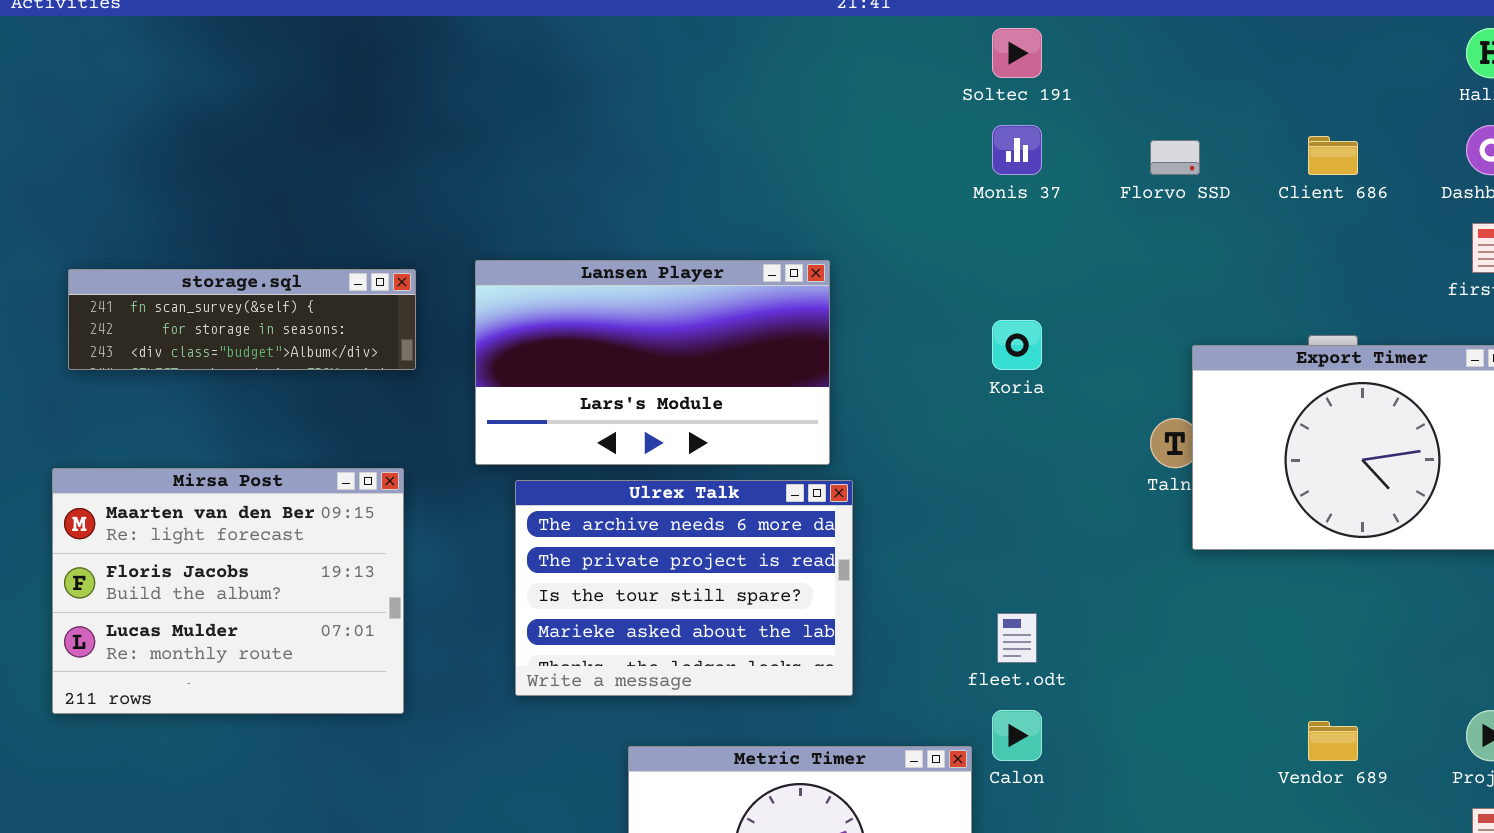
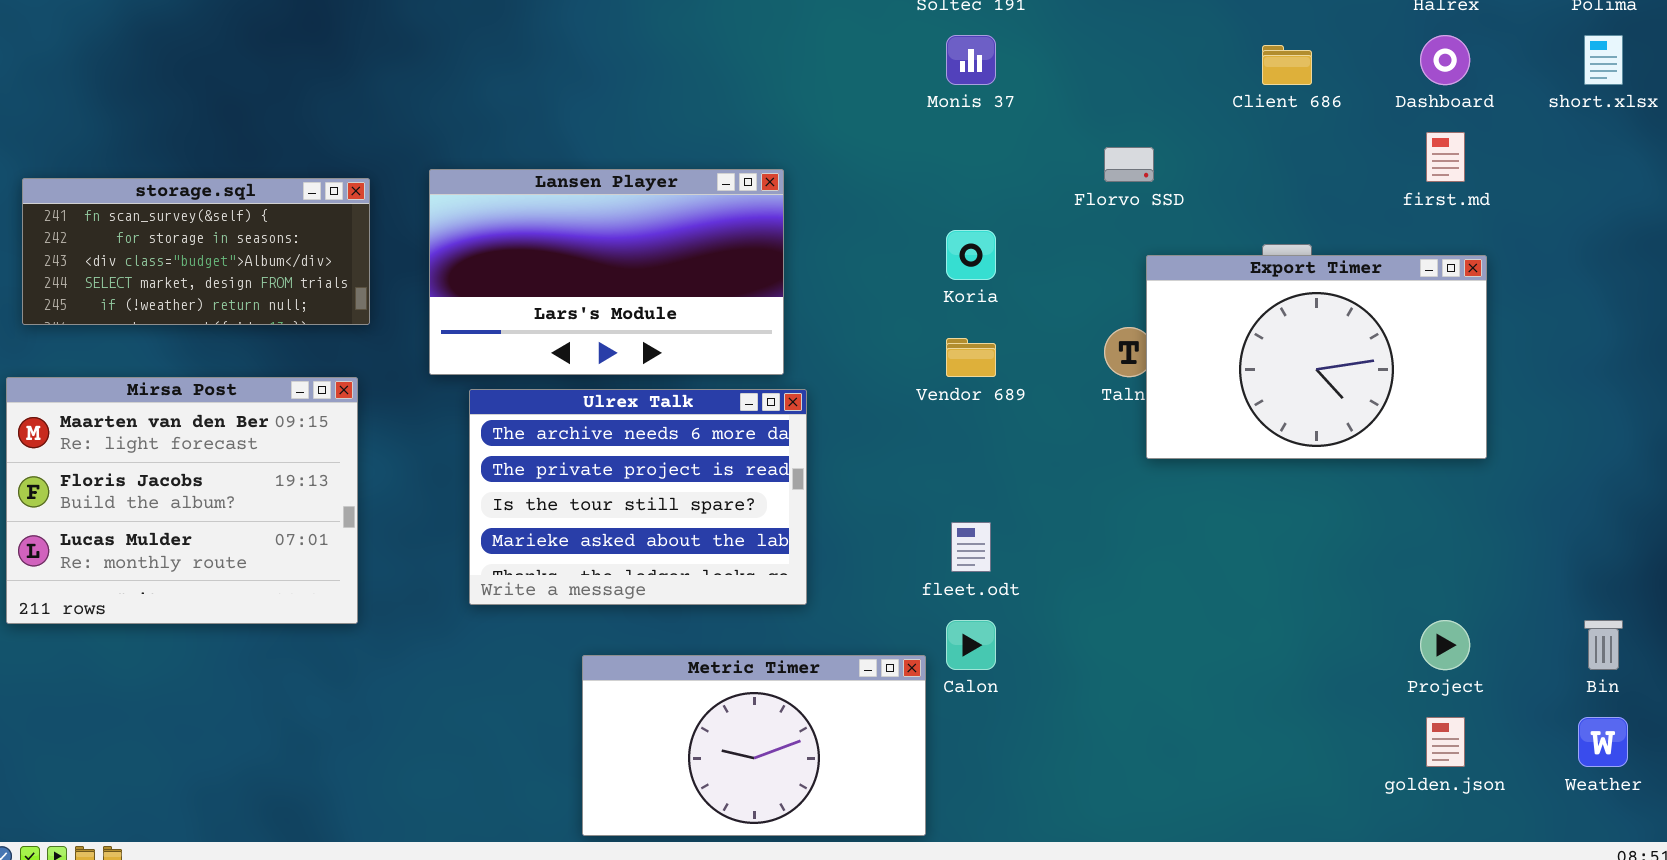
Florvo SSD: [1150,140,1200,175] -> [1104,147,1154,182], moved
storage.sql: [68,269,416,370] -> [22,178,370,325], resized
Vendor 689: [1308,721,1358,761] -> [946,338,996,377], moved

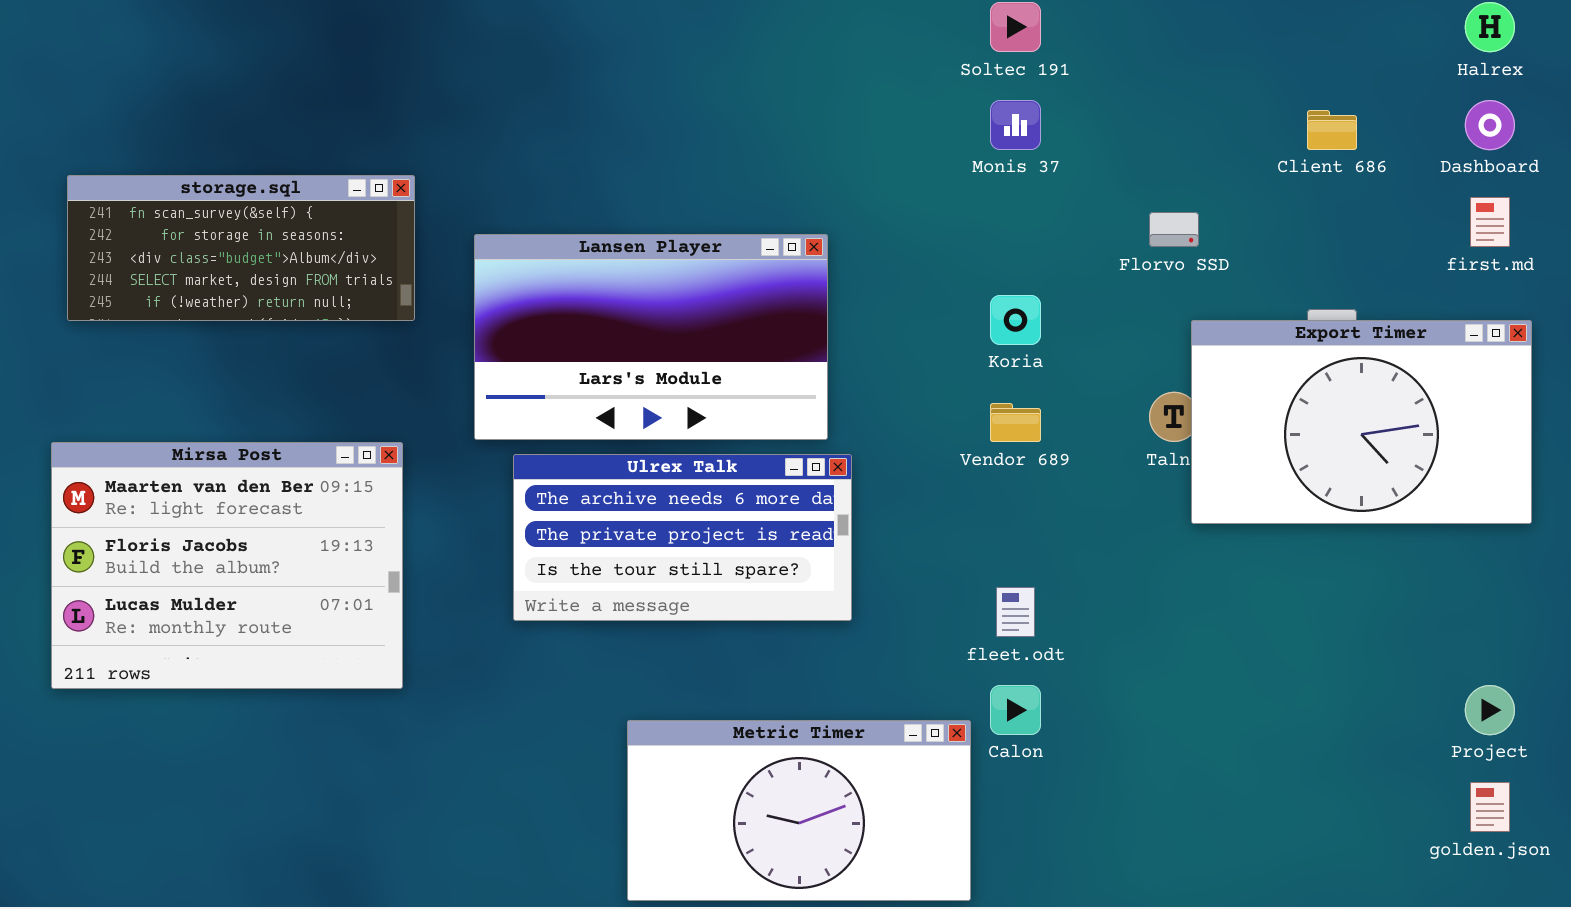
storage.sql: [22,178,370,325] -> [67,175,415,321], moved
Ulrex Talk: [469,389,807,605] -> [513,454,852,621], resized

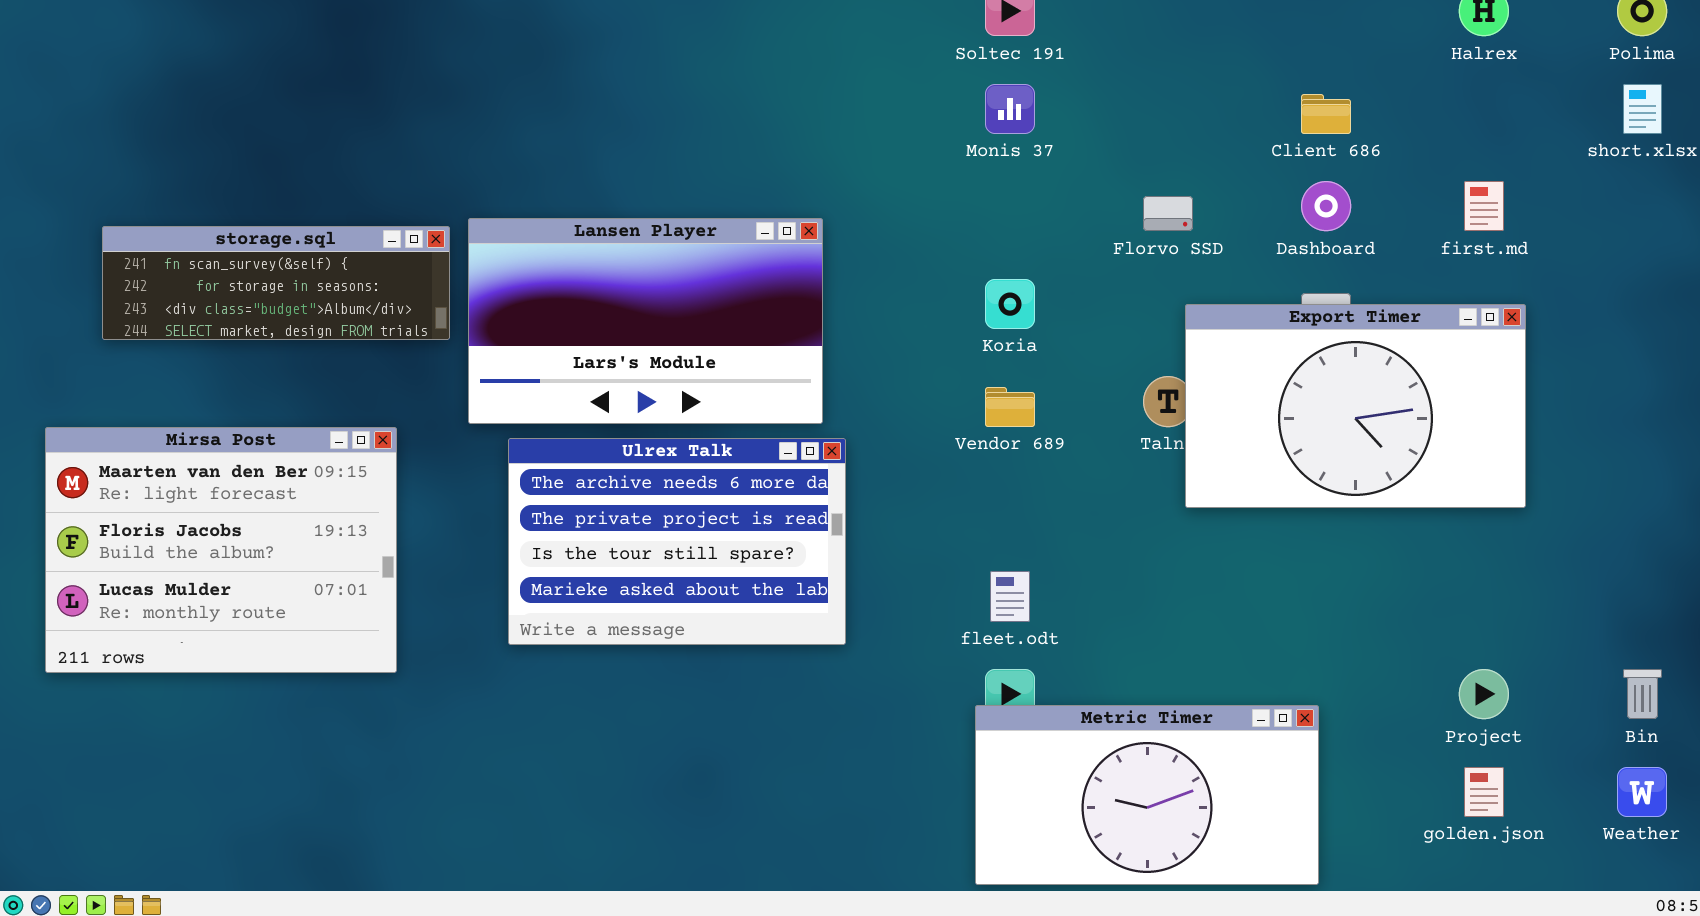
Dashboard: [1465,100,1515,150] -> [1301,181,1351,231], moved
storage.sql: [67,175,415,321] -> [102,226,450,340], moved, resized
Ulrex Talk: [513,454,852,621] -> [508,438,846,645], resized
Metric Timer: [627,720,971,901] -> [975,705,1319,885], moved

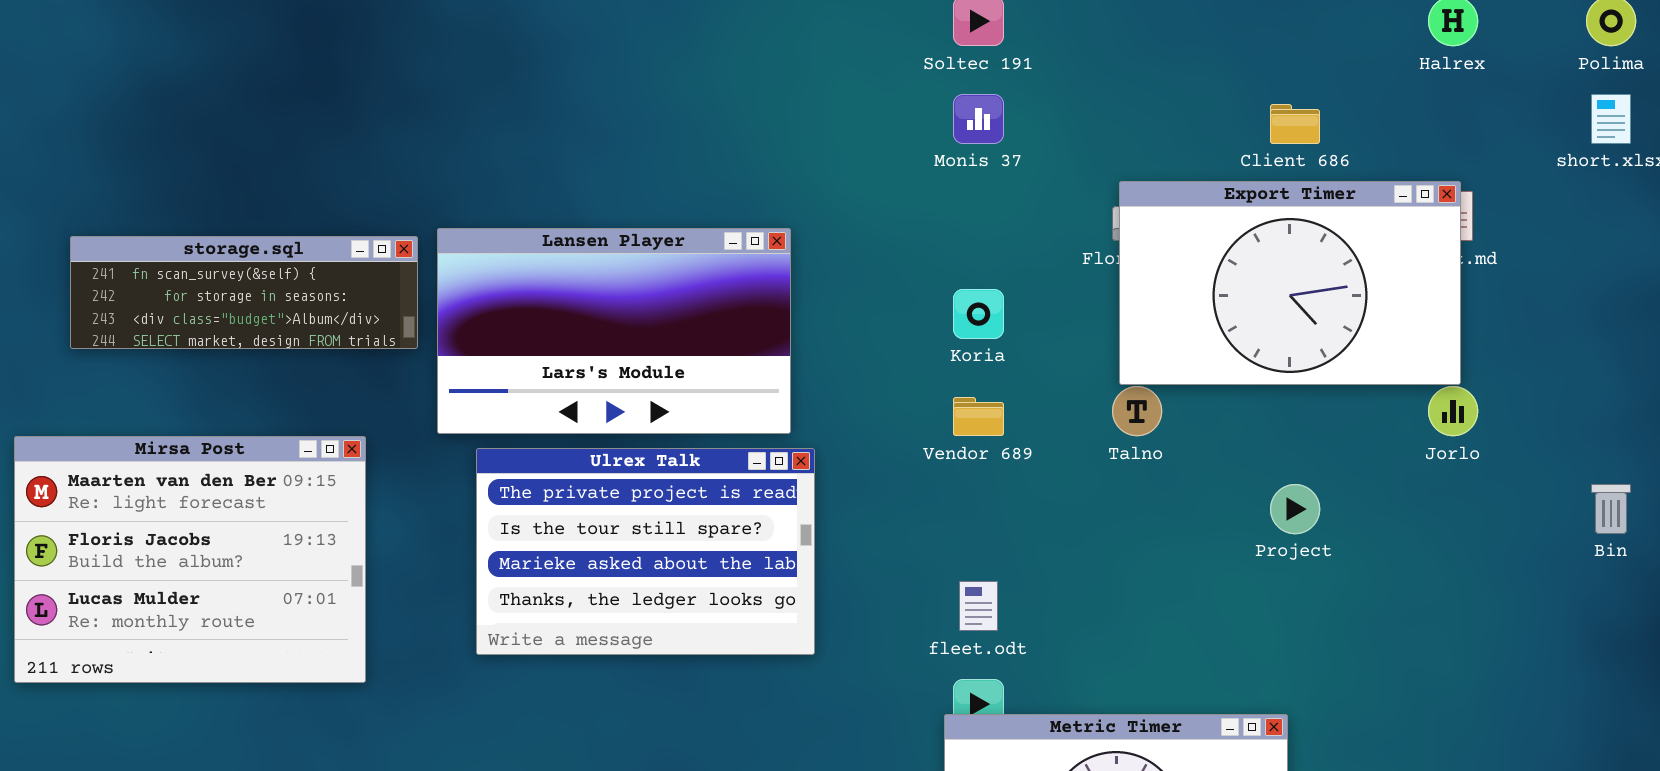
Export Timer: [1185,304,1526,508] -> [1119,181,1461,385], moved
Ulrex Talk: [508,438,846,645] -> [476,448,815,655], scrolled down 1 row
Project: [1459,669,1509,719] -> [1270,484,1320,534], moved
Bin: [1623,669,1662,719] -> [1591,484,1631,534], moved

